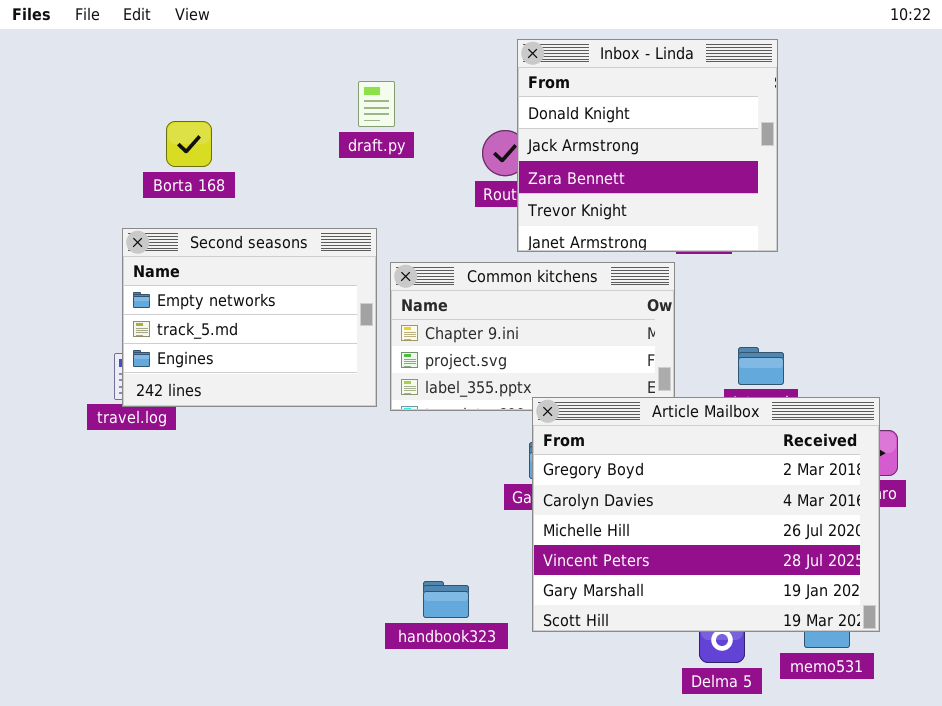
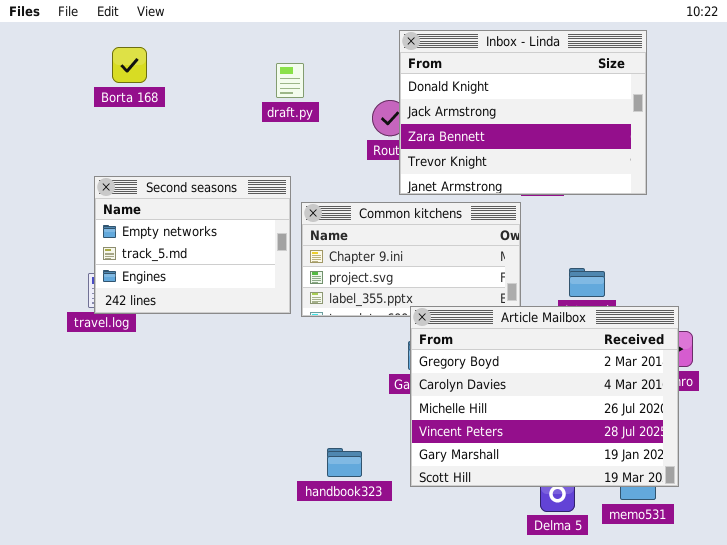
Inbox - Linda: [517,39,778,252] -> [399,30,647,195], resized
Borta 168: [166,121,212,167] -> [112,47,147,83], moved

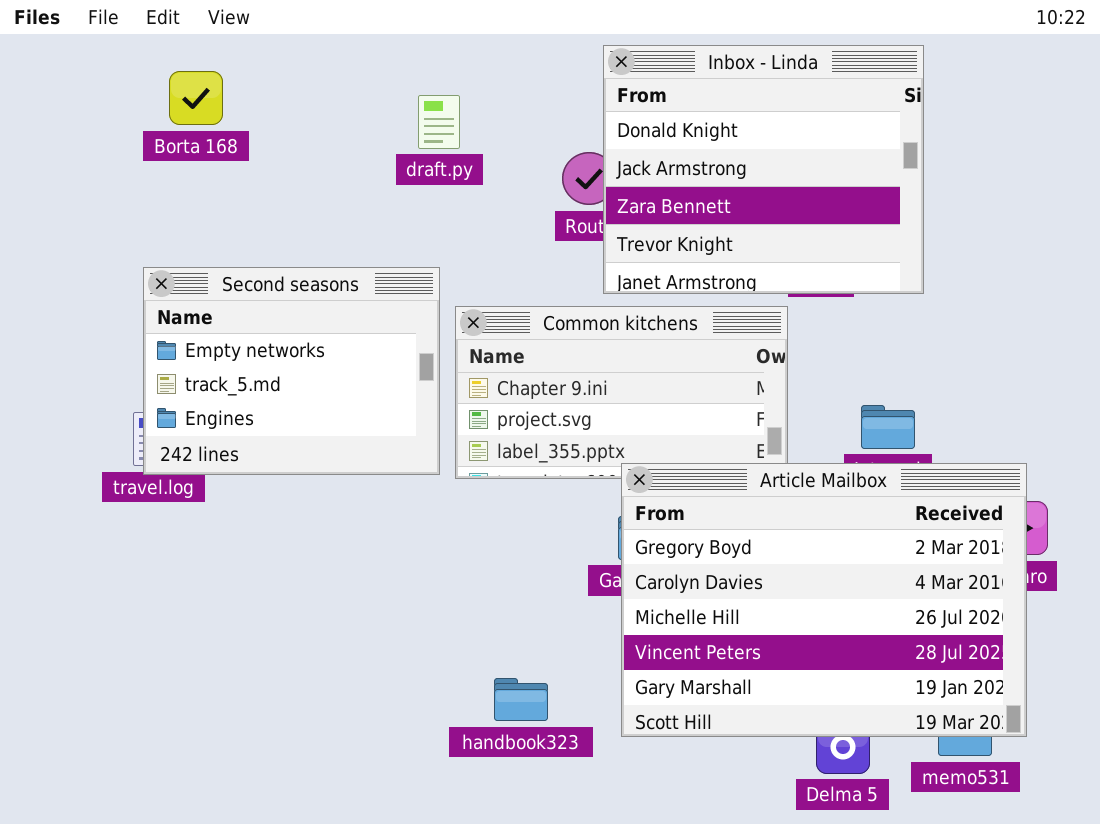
Inbox - Linda: [399,30,647,195] -> [603,45,924,294], resized

